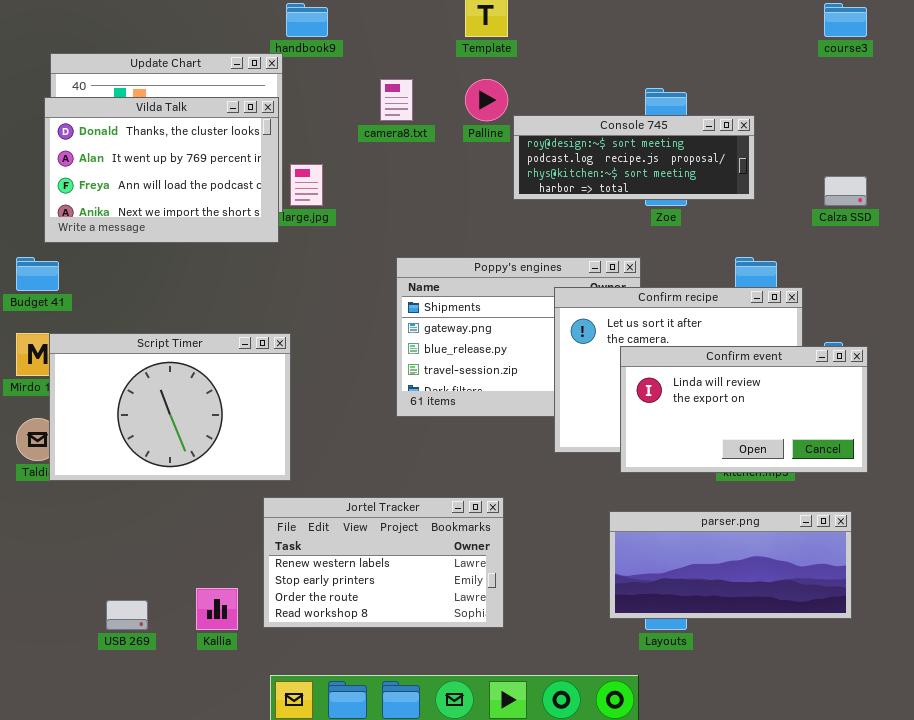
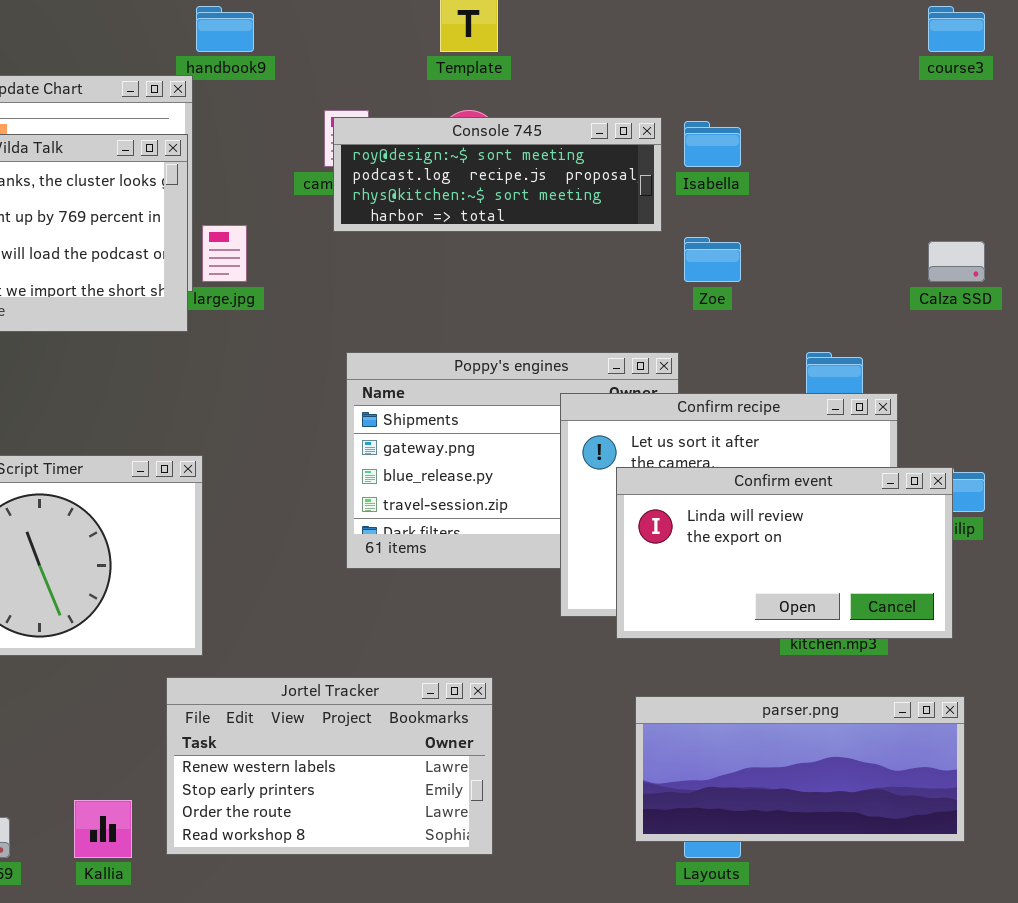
Console 745: [513,115,755,200] -> [333,117,662,232], moved
Confirm event: [620,346,868,473] -> [616,467,953,639], moved

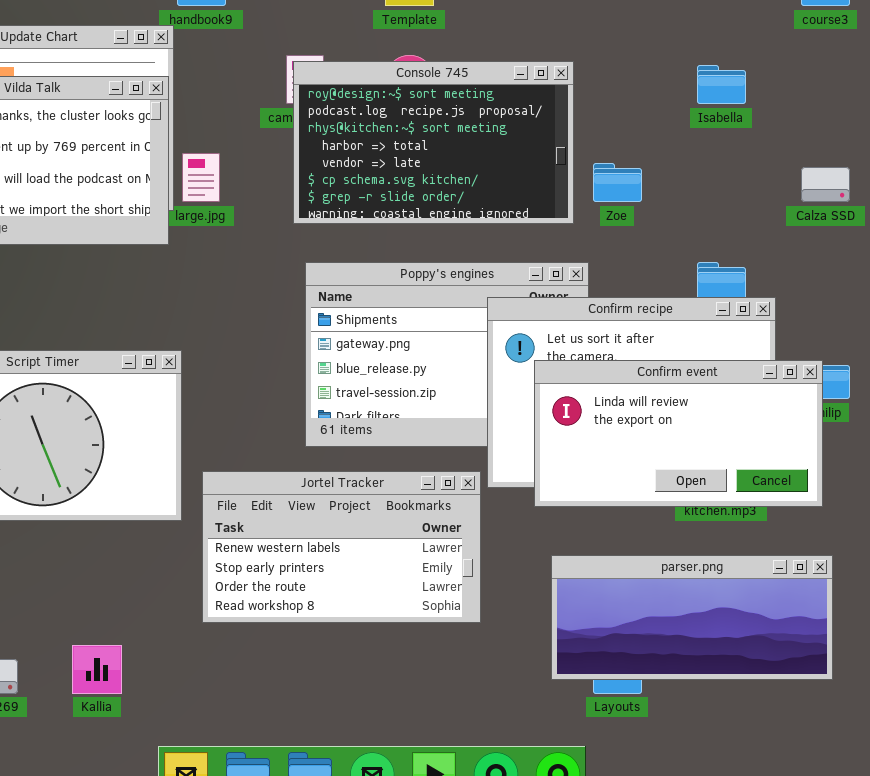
Console 745: [333,117,662,232] -> [293,61,574,224], resized
Isabella: [684,121,741,167] -> [697,65,746,104], moved
Jortel Tracker: [166,677,493,855] -> [202,471,481,623], moved

